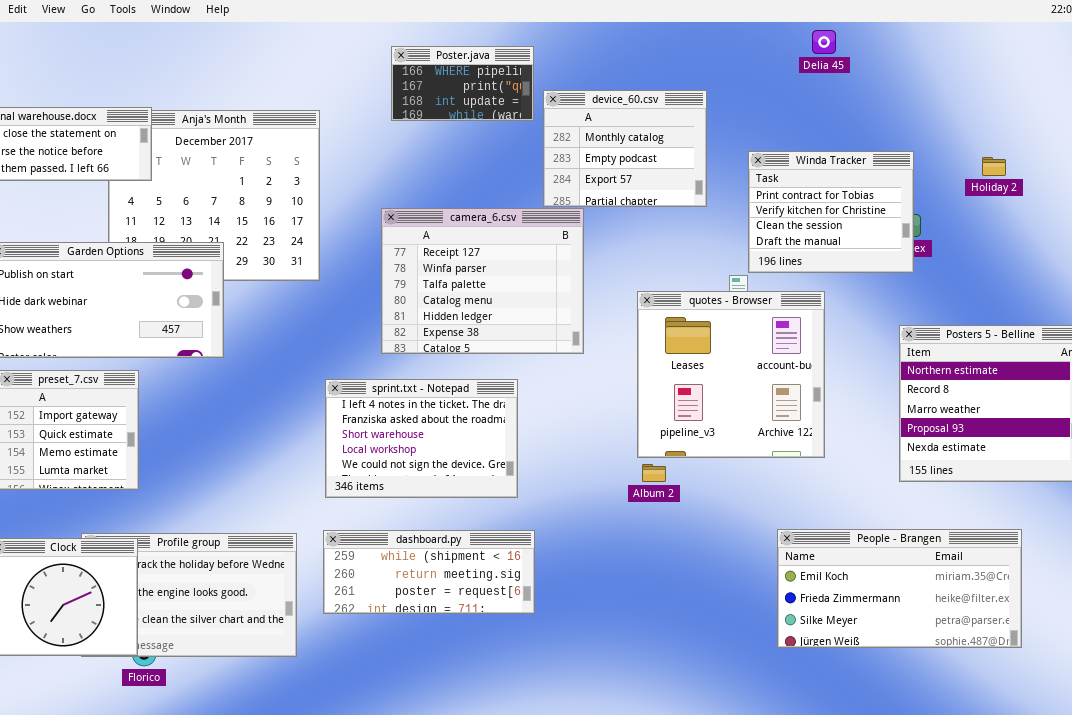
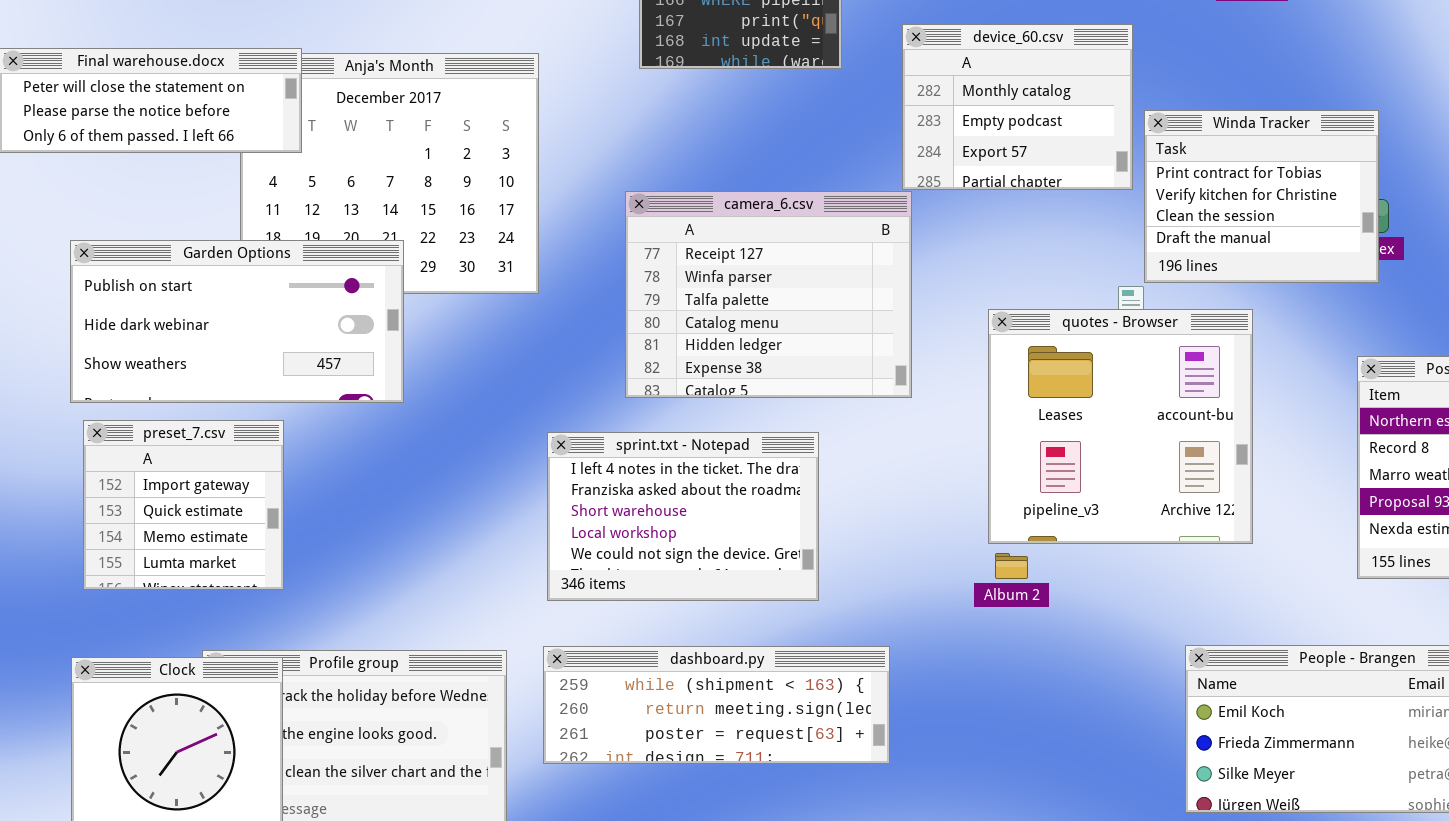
device_60.csv: [543,90,707,207] -> [902,24,1133,190], moved
dashboard.py: [323,530,535,614] -> [543,646,890,764], resized

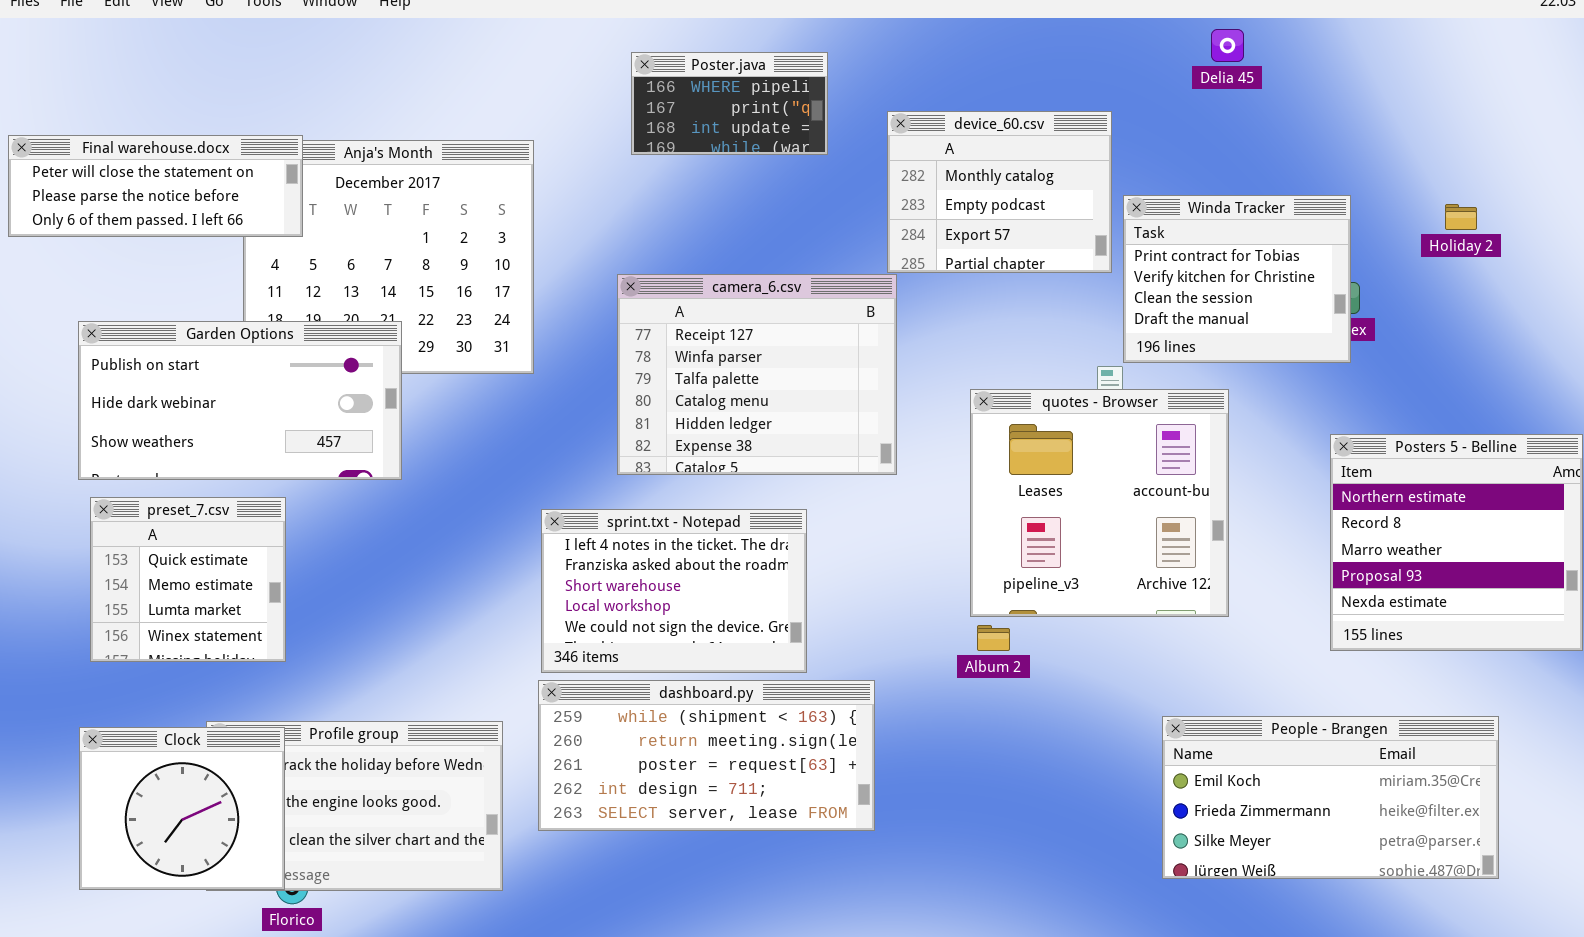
preset_7.csv: [83,420,284,590] -> [90,497,286,662], scrolled down 1 row
dashboard.py: [543,646,890,764] -> [538,680,875,831], resized

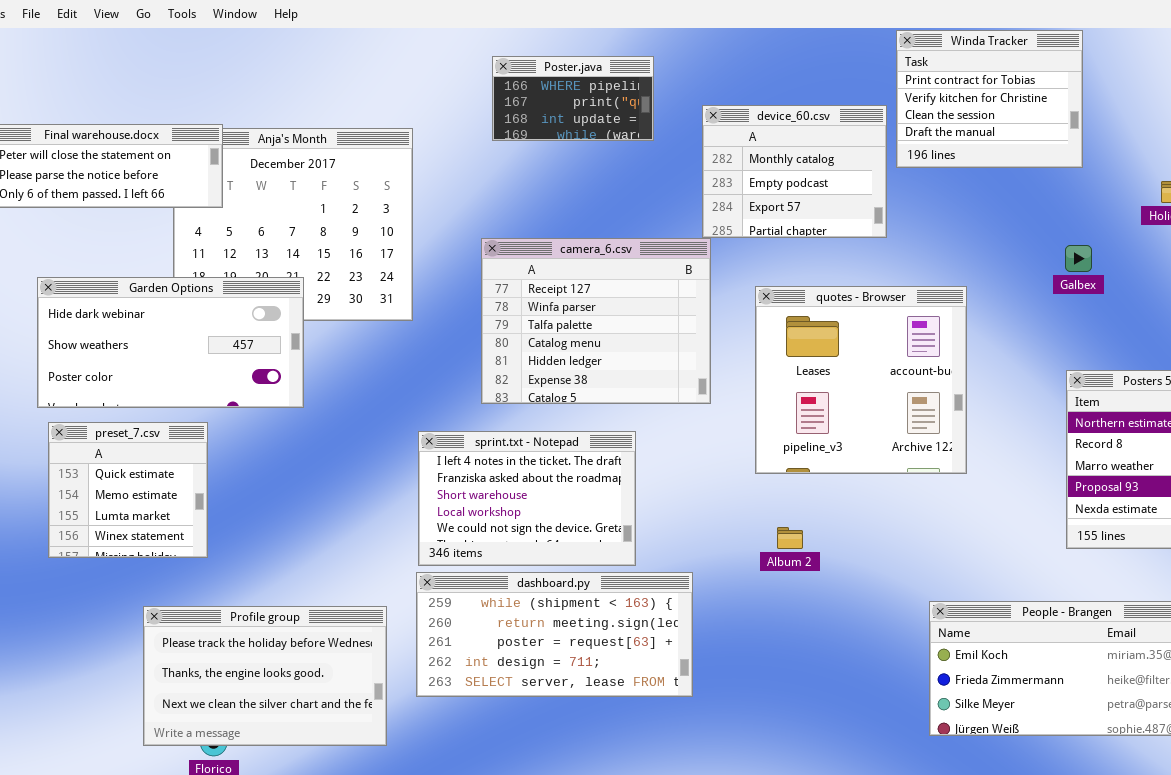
Winda Tracker: [1123,195,1351,363] -> [896,30,1083,168], moved
Garden Options: [78,321,402,480] -> [37,277,304,408], scrolled down 1 row
quotes - Browser: [970,389,1229,617] -> [755,286,967,474], moved
Clock: [79,727,285,890] -> none, closed

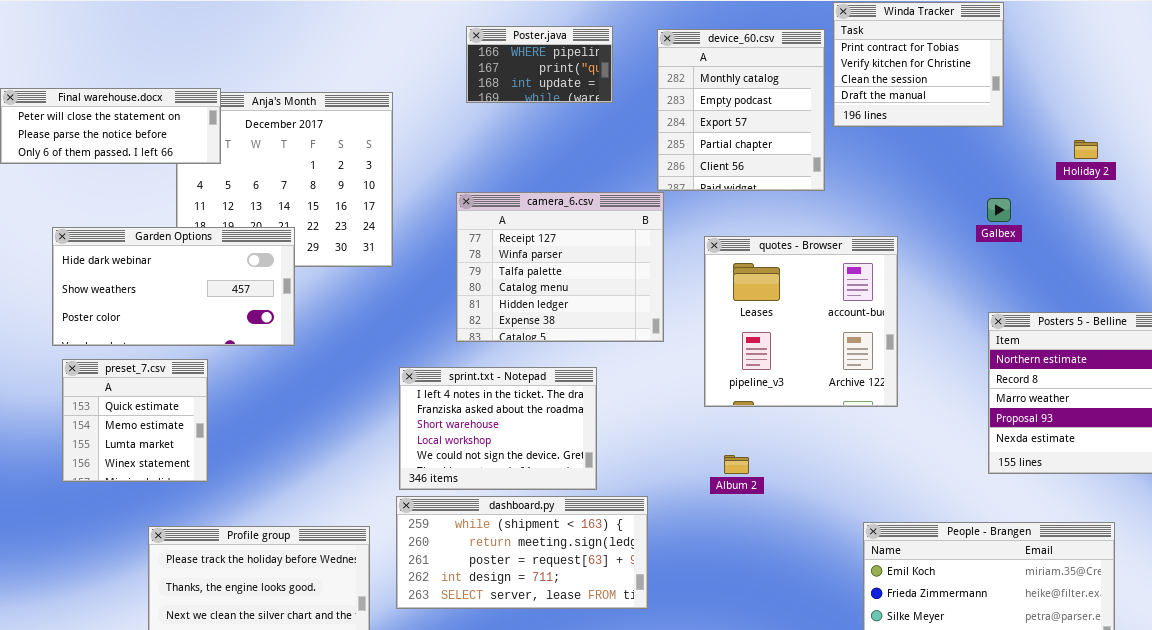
device_60.csv: [702,105,887,238] -> [657,29,825,191], resized

